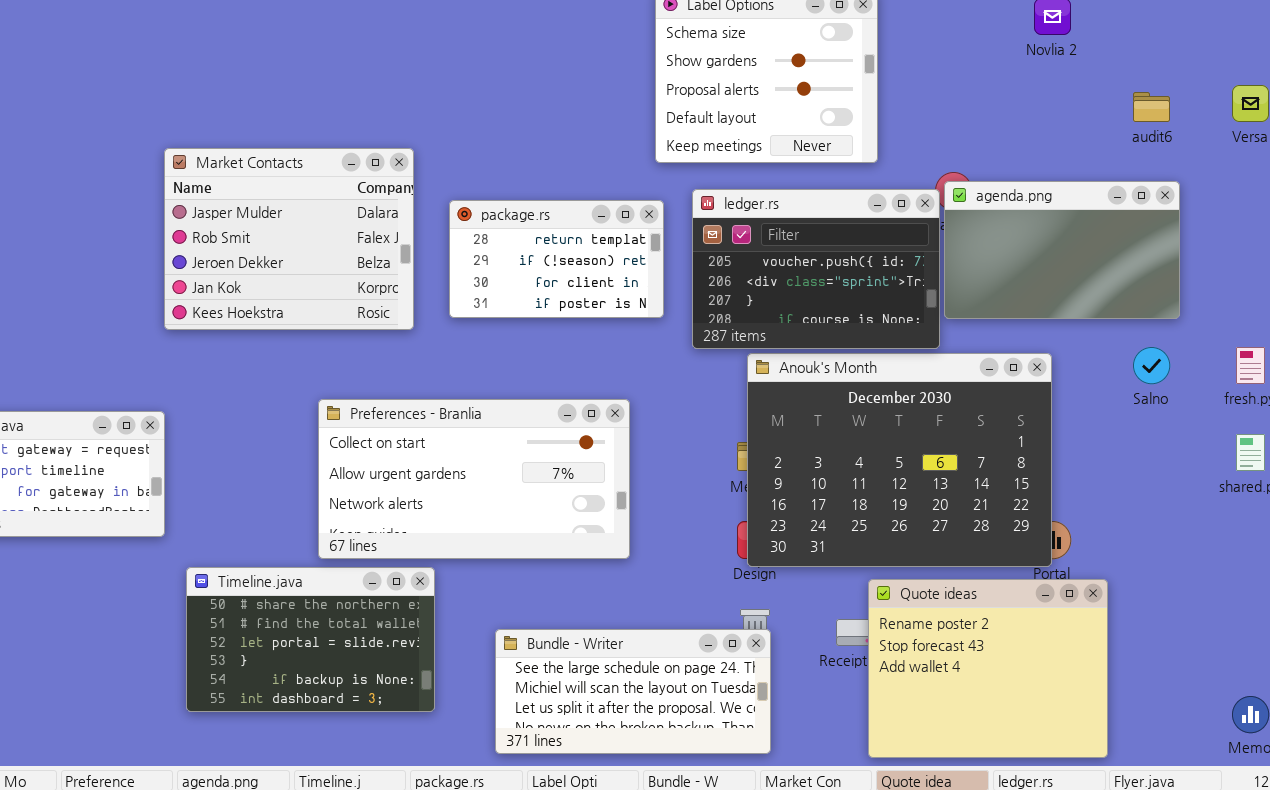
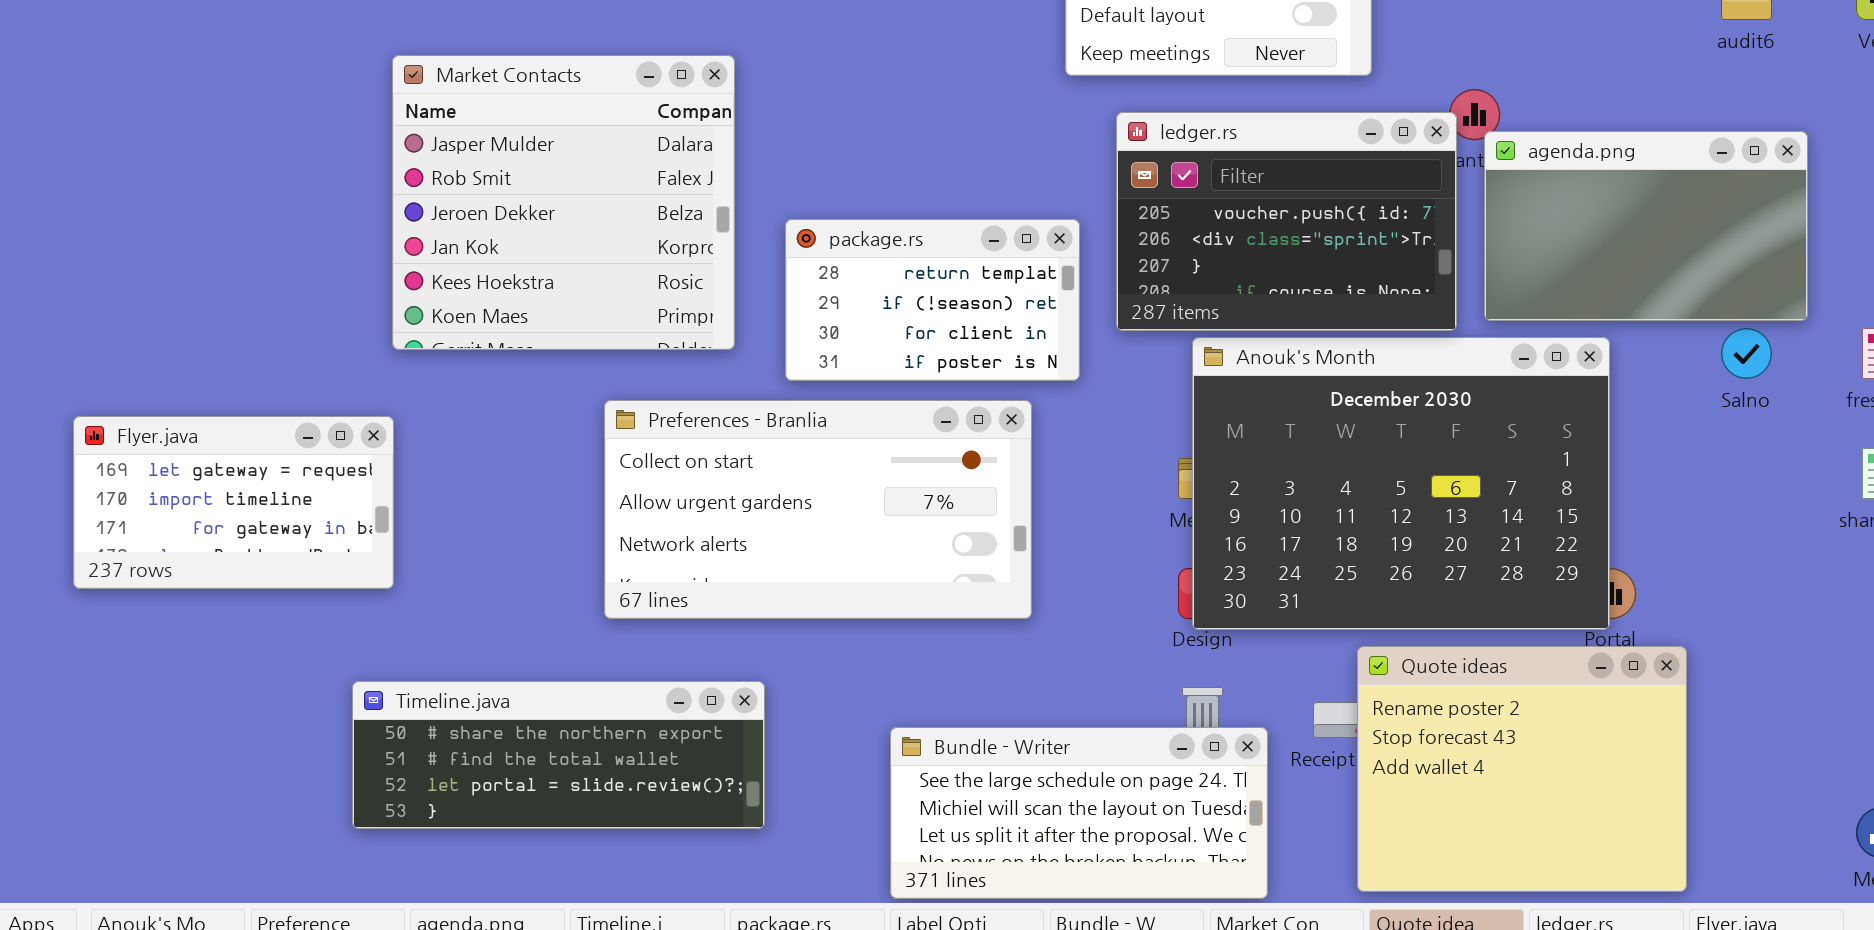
Market Contacts: [164,148,414,330] -> [392,55,735,350], resized
agenda.png: [944,181,1180,319] -> [1484,131,1808,321], moved
package.rs: [449,200,664,318] -> [785,219,1080,381], moved
Timeline.java: [186,567,435,712] -> [352,681,765,829], resized
Bundle - Writer: [495,629,771,754] -> [890,727,1268,899], moved

